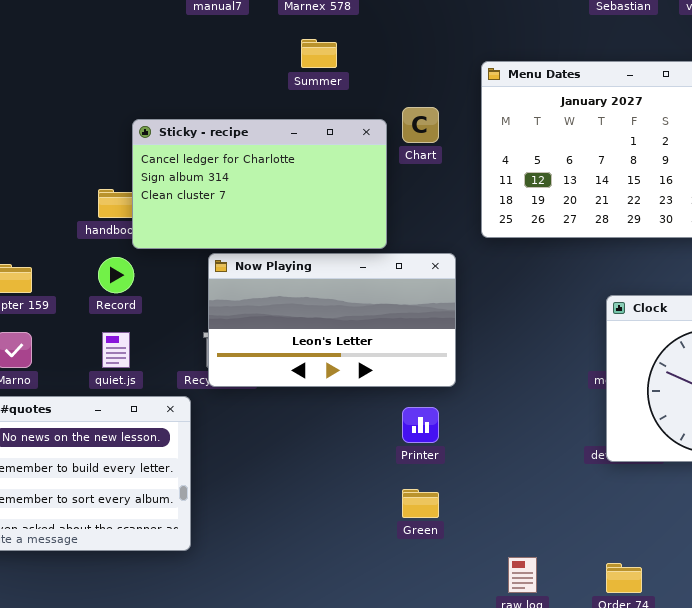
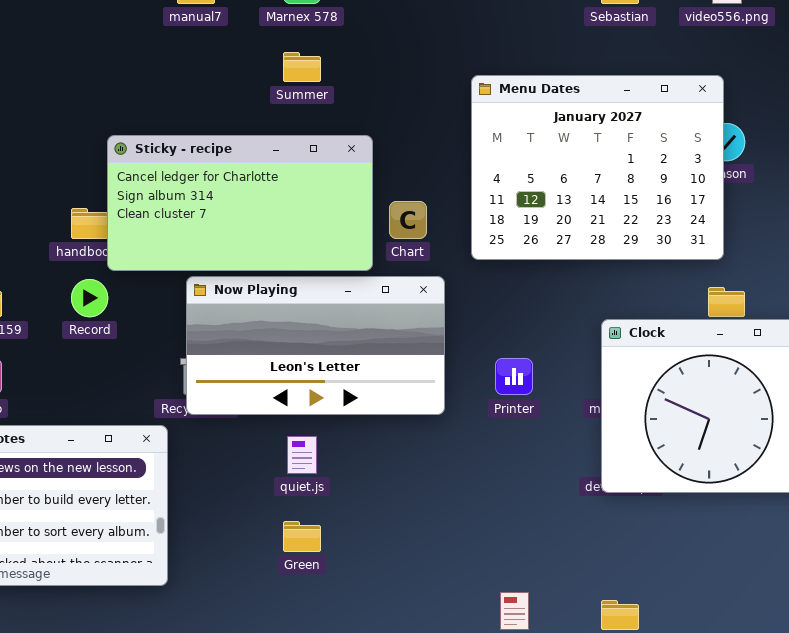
Chart: [402,107,439,143] -> [389,201,427,239], moved
quiet.js: [102,332,130,368] -> [287,436,317,474], moved
Printer: [402,407,439,443] -> [495,358,533,395], moved
Green: [402,489,439,518] -> [283,521,321,552], moved

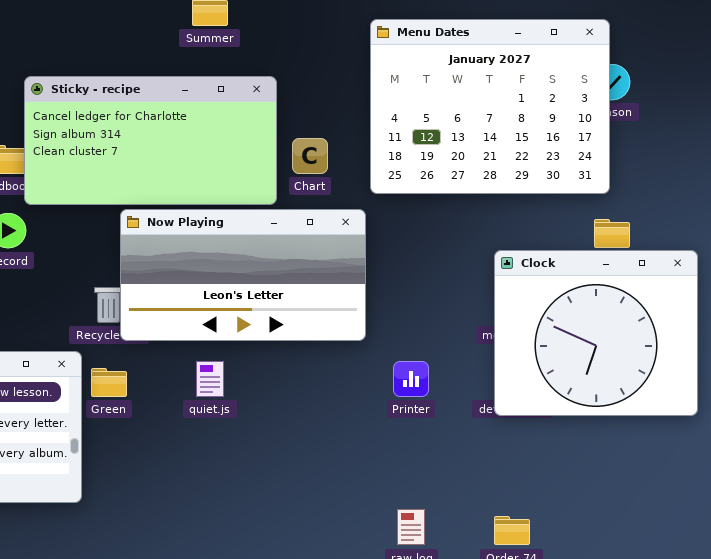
Now Playing: [186,276,445,415] -> [120,209,366,341], moved
Printer: [495,358,533,395] -> [393,361,429,397], moved
Green: [283,521,321,552] -> [91,368,127,397], moved

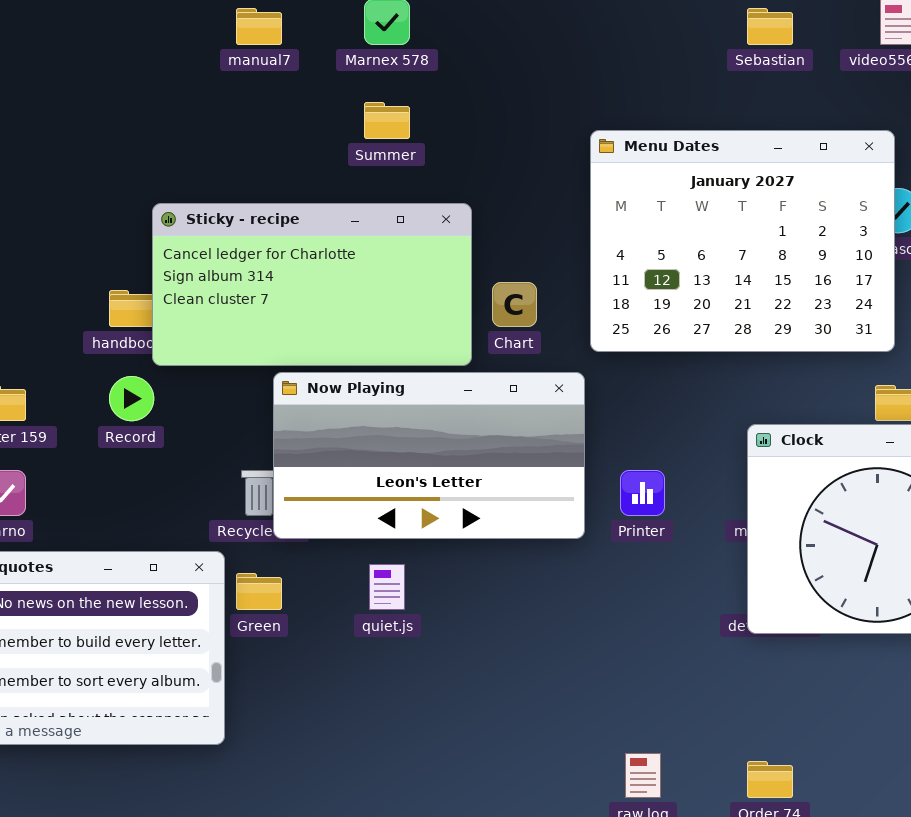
Printer: [393,361,429,397] -> [620,470,665,516], moved

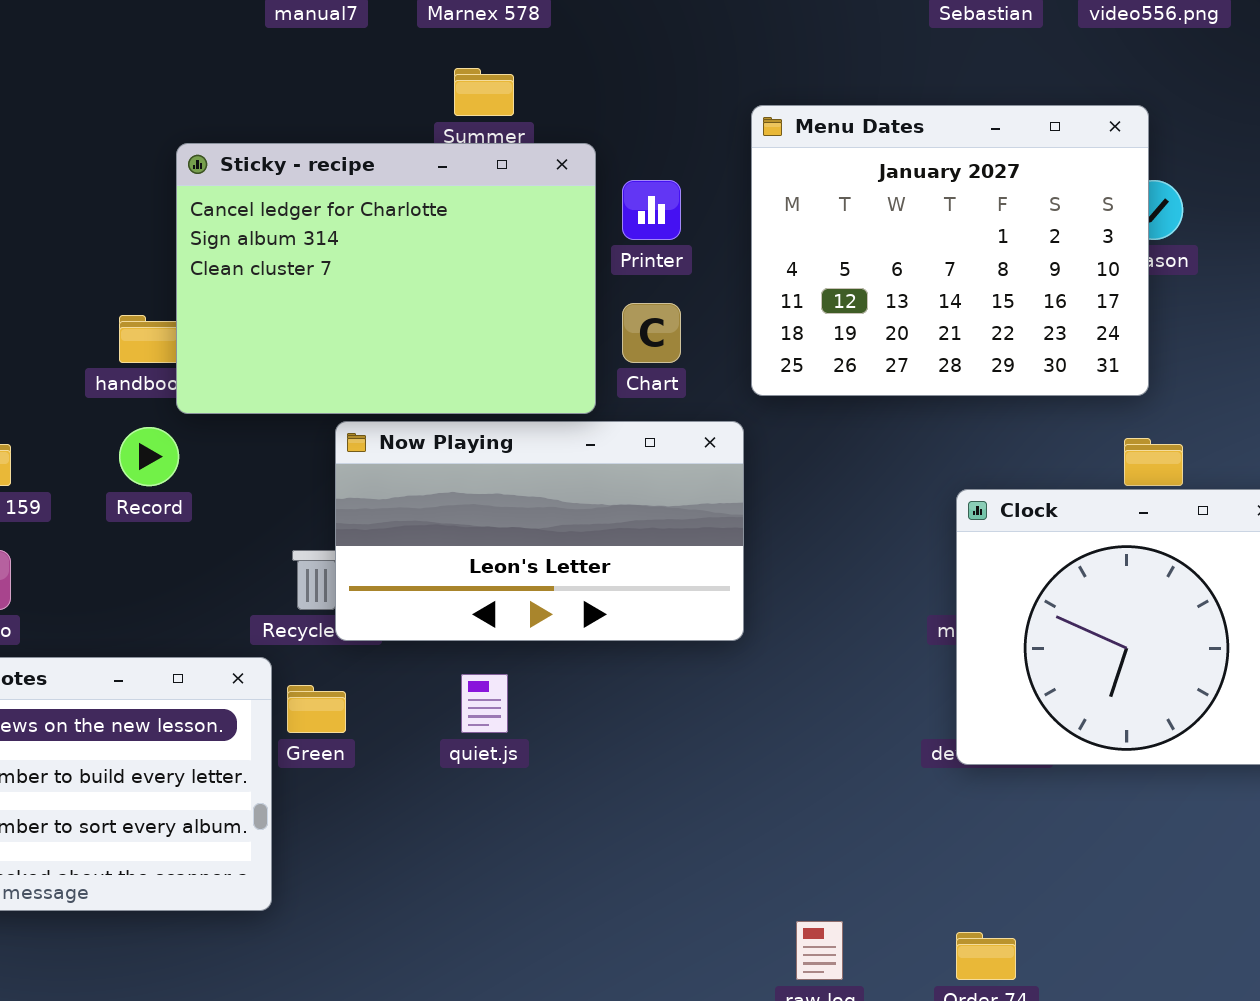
Sticky - recipe: [152,203,472,366] -> [176,143,596,414], resized
Printer: [620,470,665,516] -> [622,180,681,240], moved

